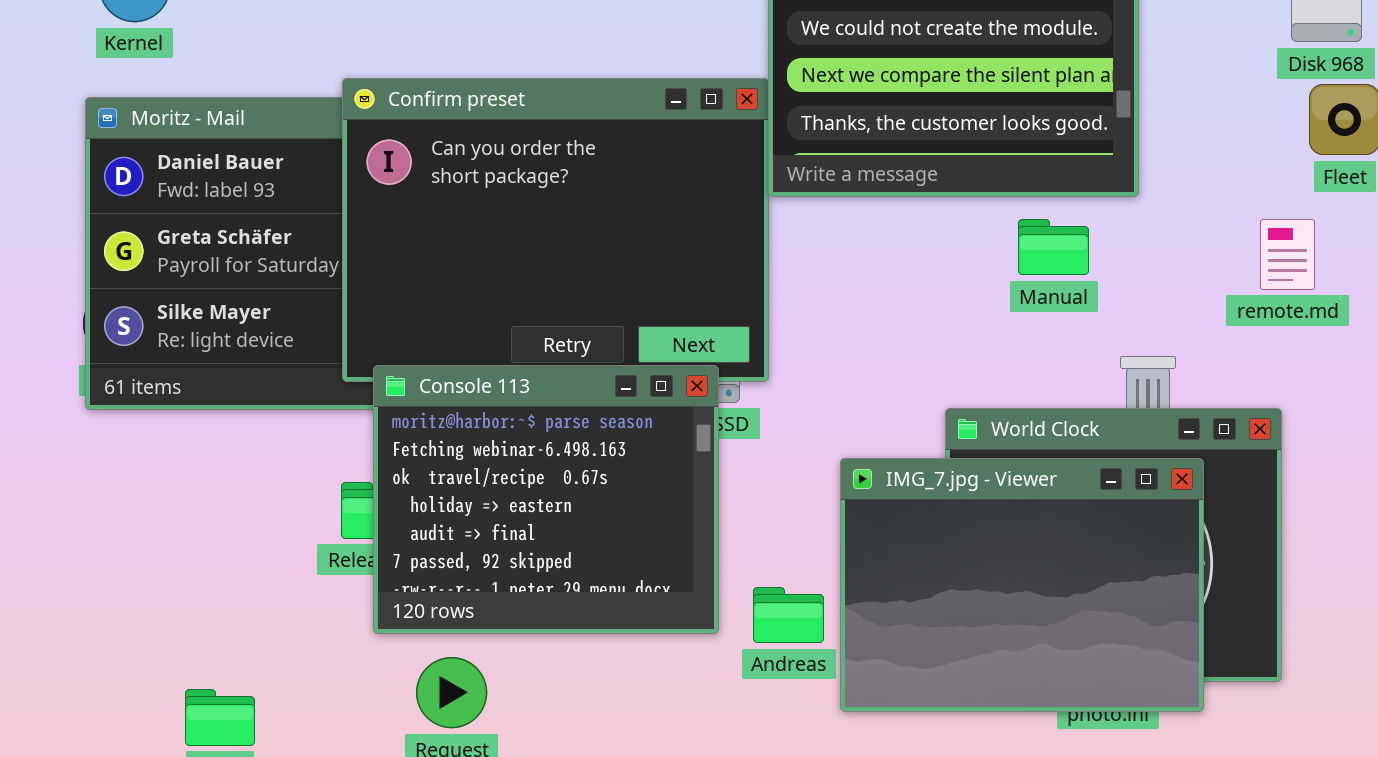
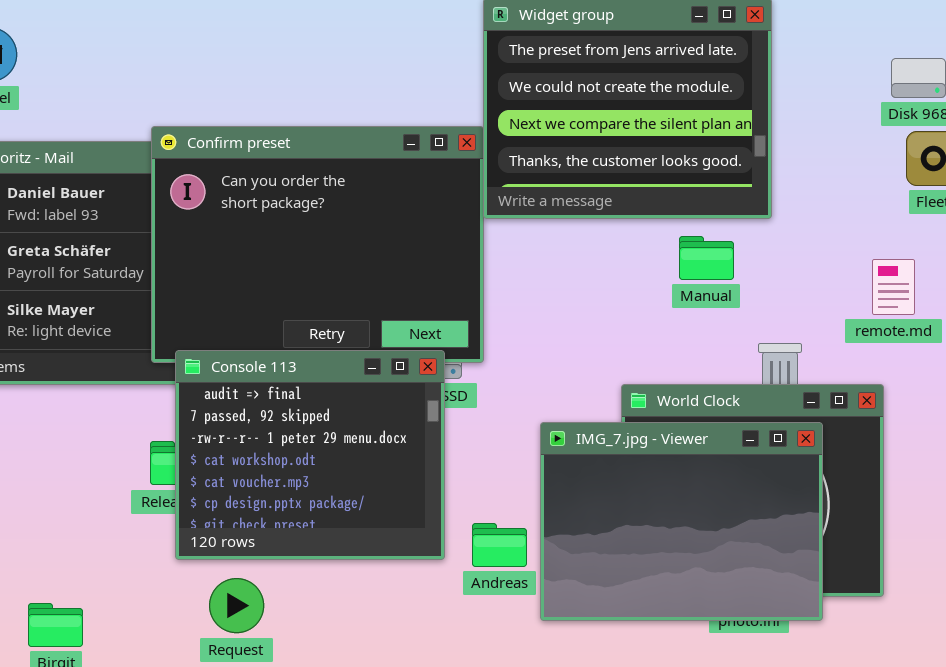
remote.md: [1260,219,1315,290] -> [872,259,915,315], moved
Console 113: [373,365,719,634] -> [175,350,445,560], scrolled down 4 rows

